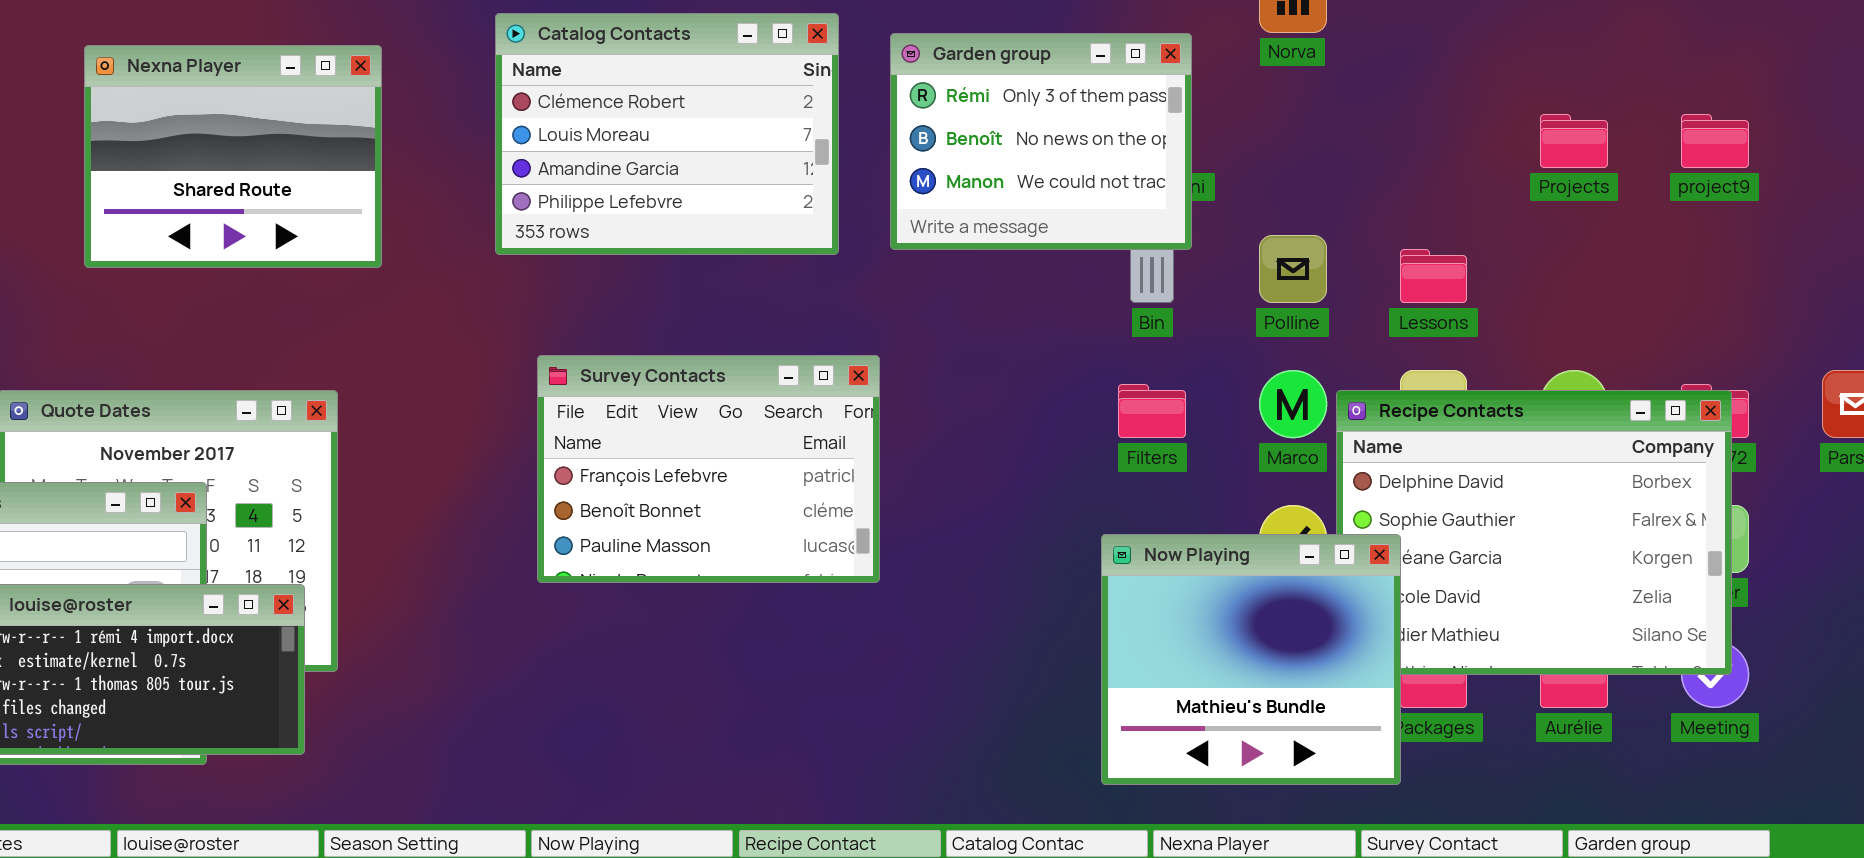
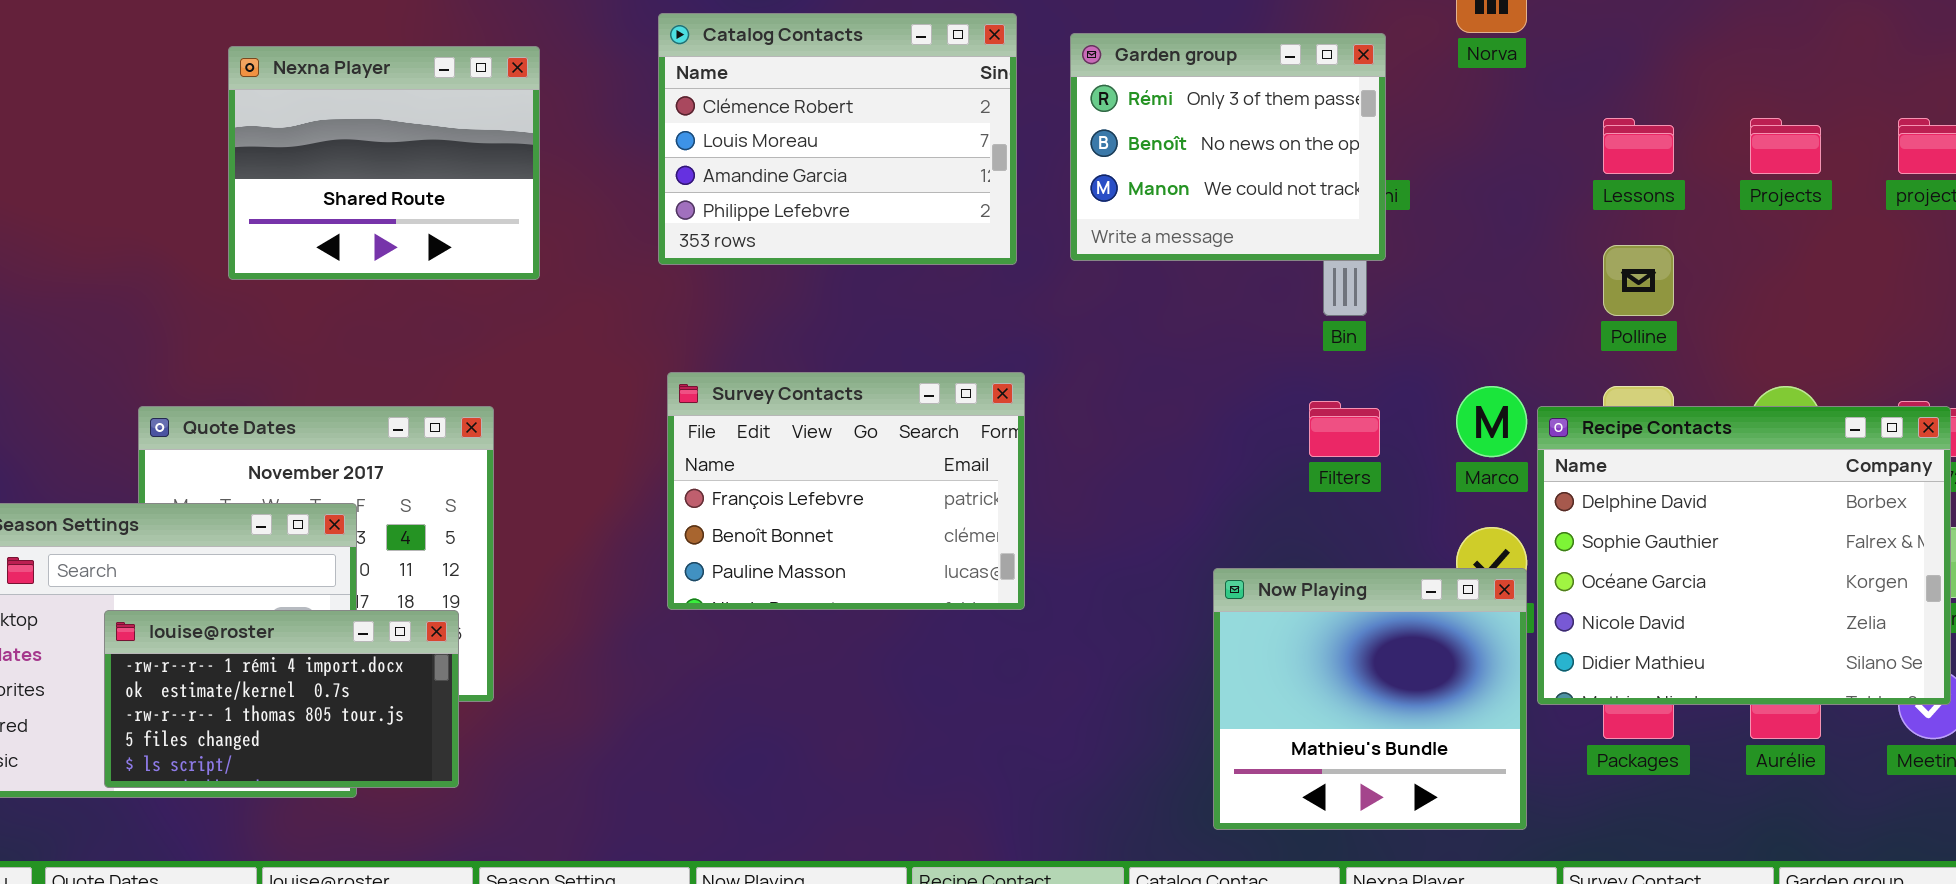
Polline: [1259,235,1327,303] -> [1603,245,1674,316], moved
Lessons: [1400,249,1467,303] -> [1603,118,1674,174], moved
Survey Contacts: [537,355,880,583] -> [667,372,1025,610], moved
Now Playing: [1101,534,1401,785] -> [1213,568,1527,830], moved

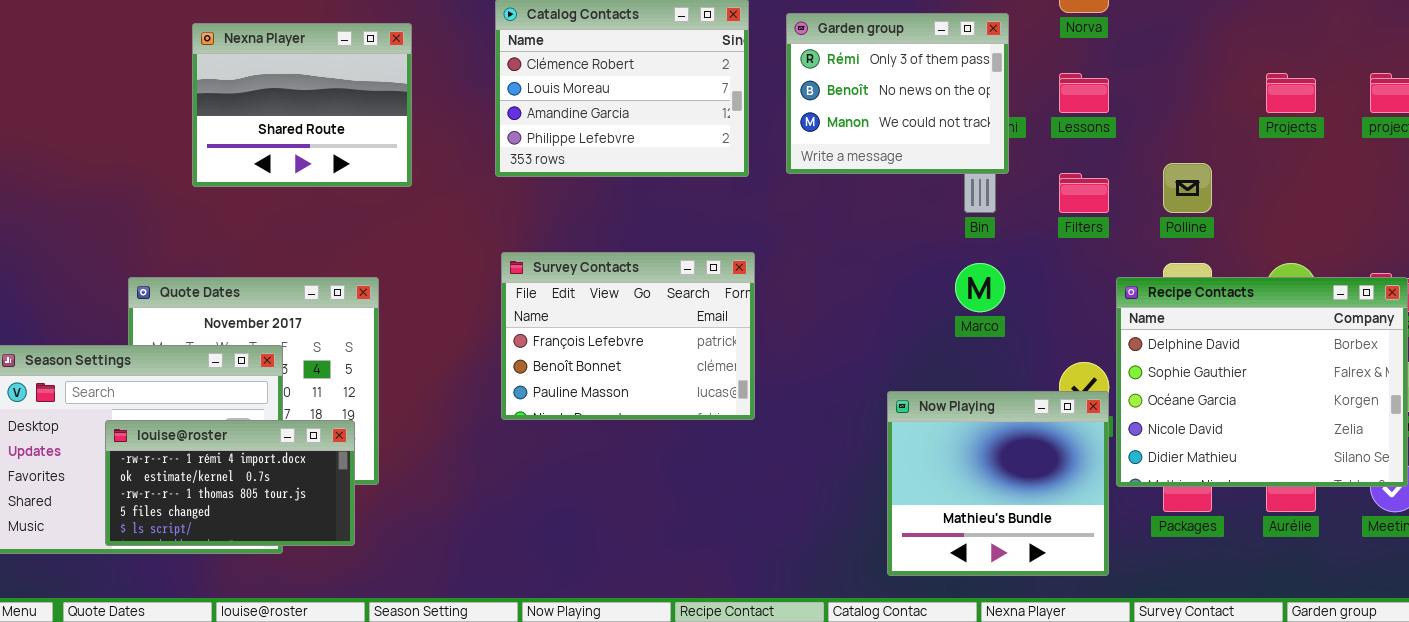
Lessons: [1603,118,1674,174] -> [1059,73,1109,113], moved
Marco: [1456,386,1527,457] -> [955,263,1005,312], moved
Filters: [1309,401,1380,457] -> [1059,173,1109,213], moved

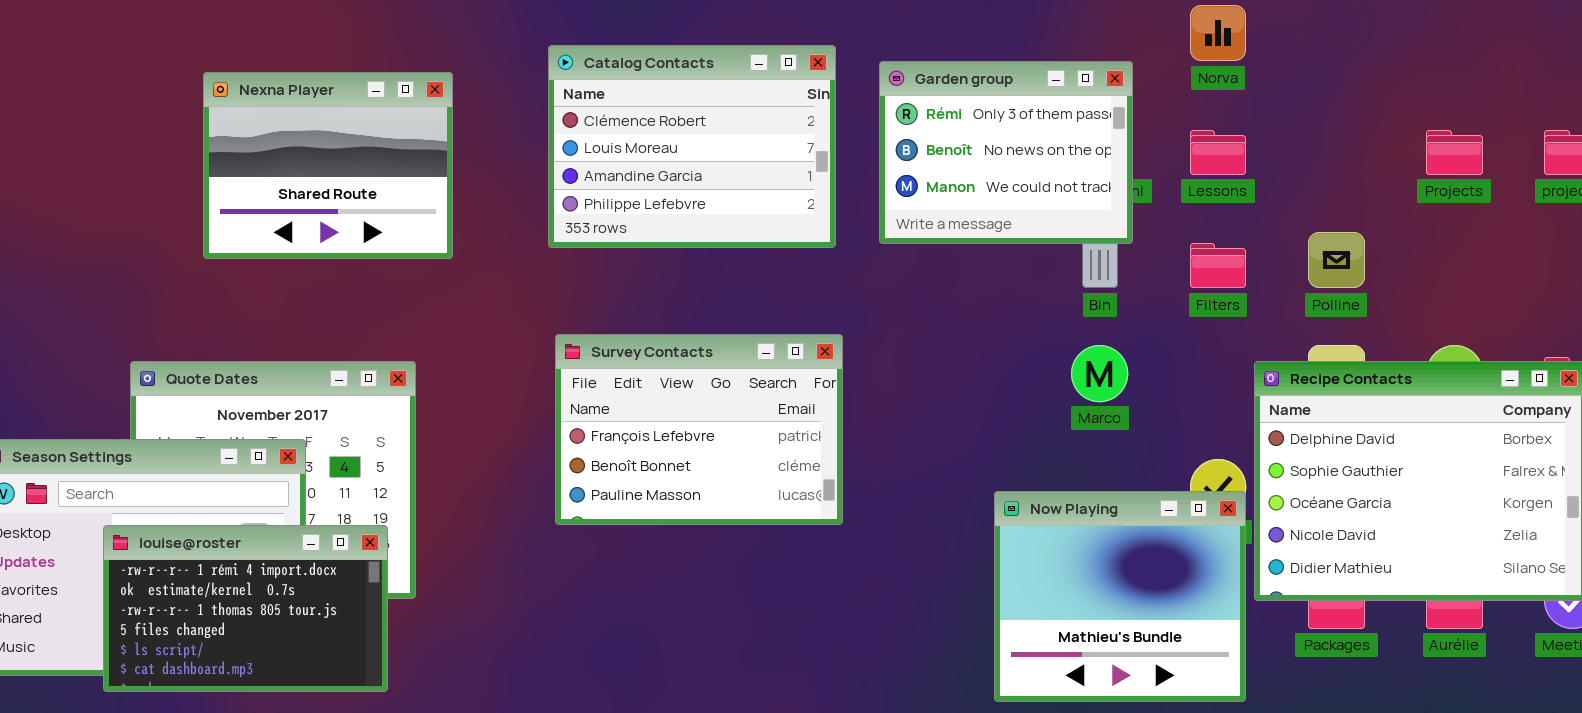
louise@roster: [105,420,355,546] -> [103,525,388,692], resized

